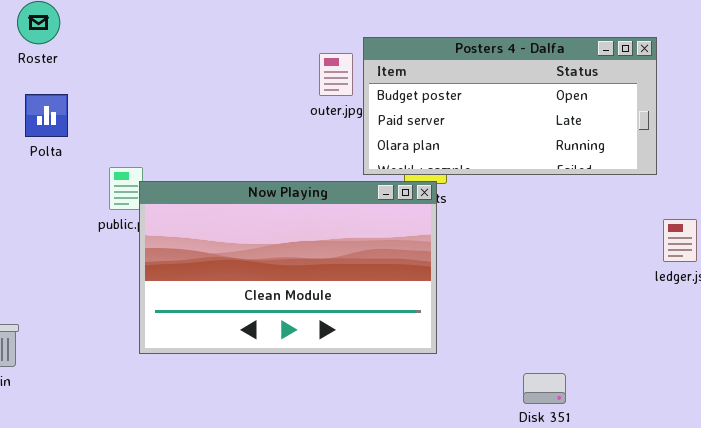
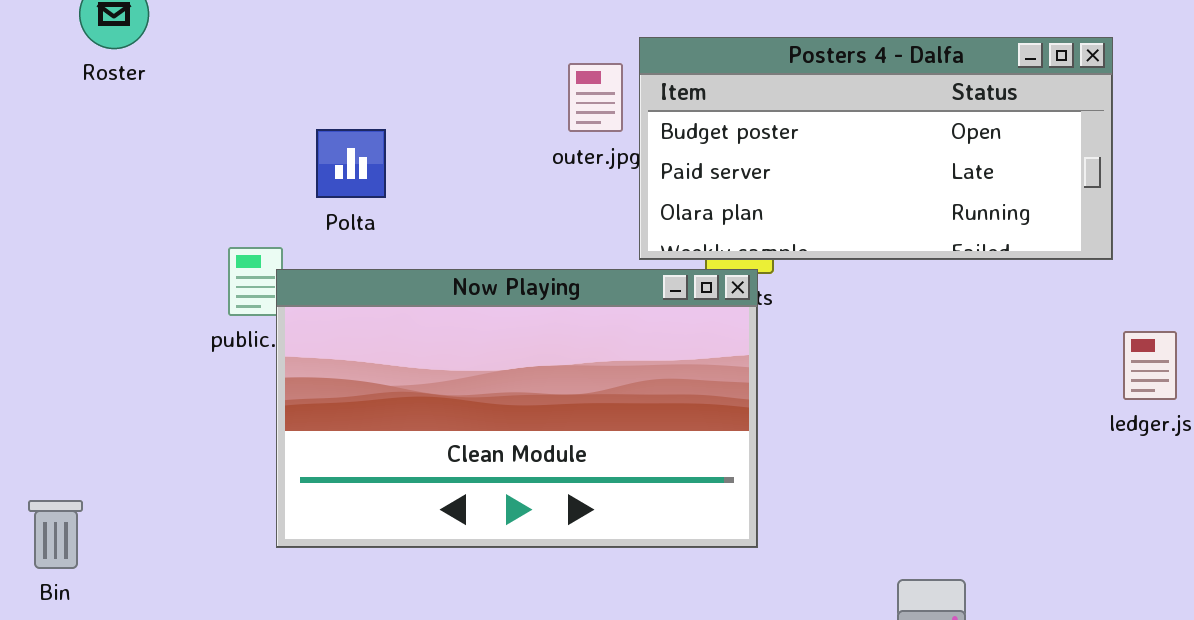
Polta: [25,94,68,137] -> [316,129,386,198], moved

